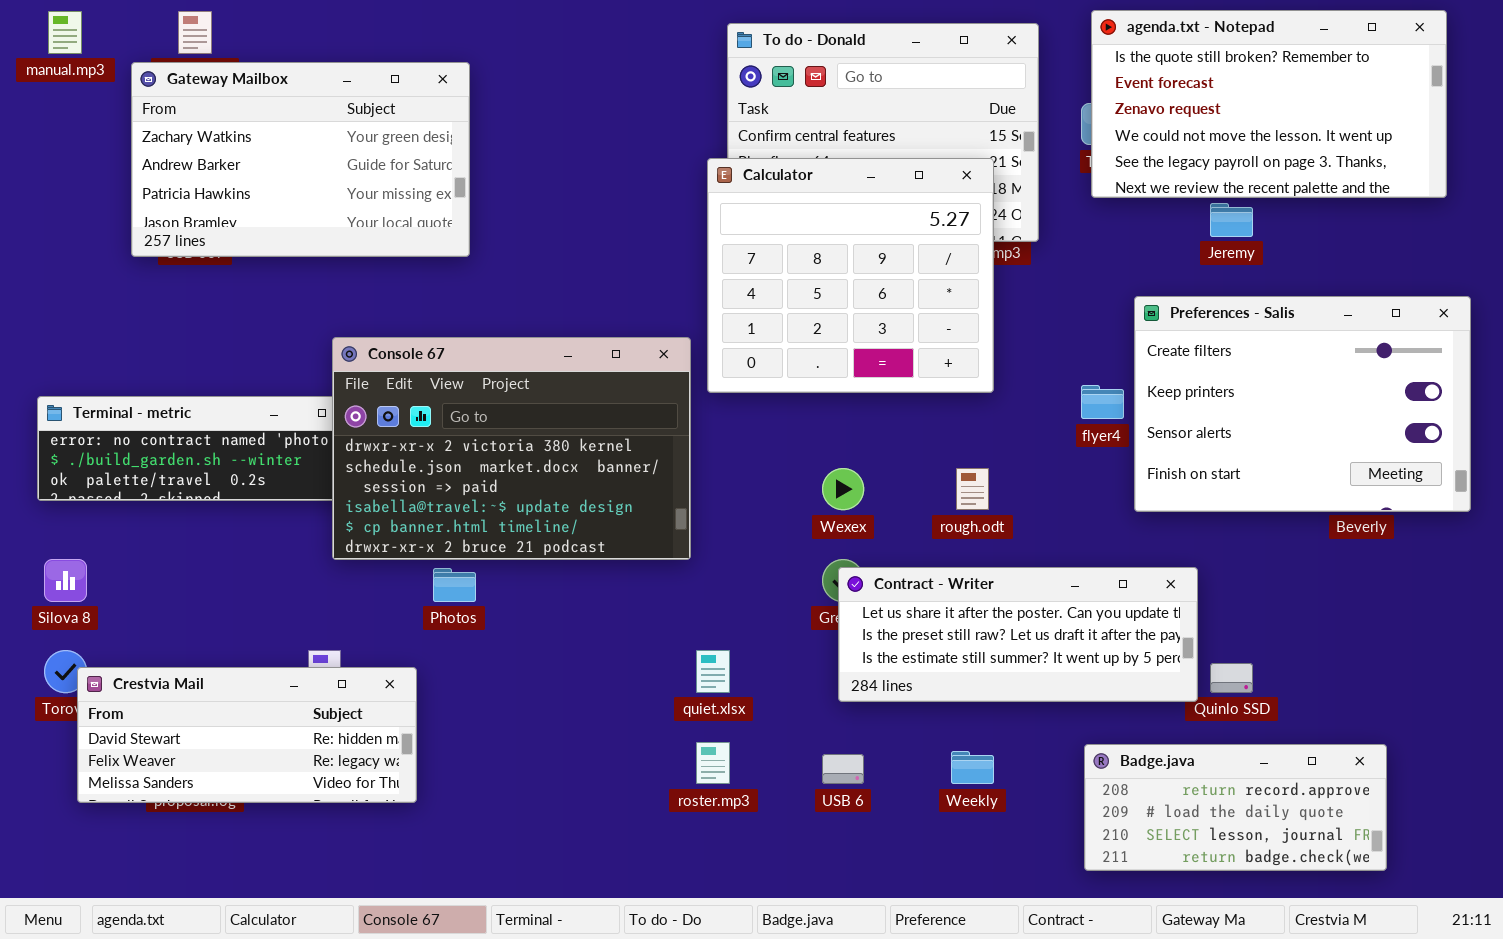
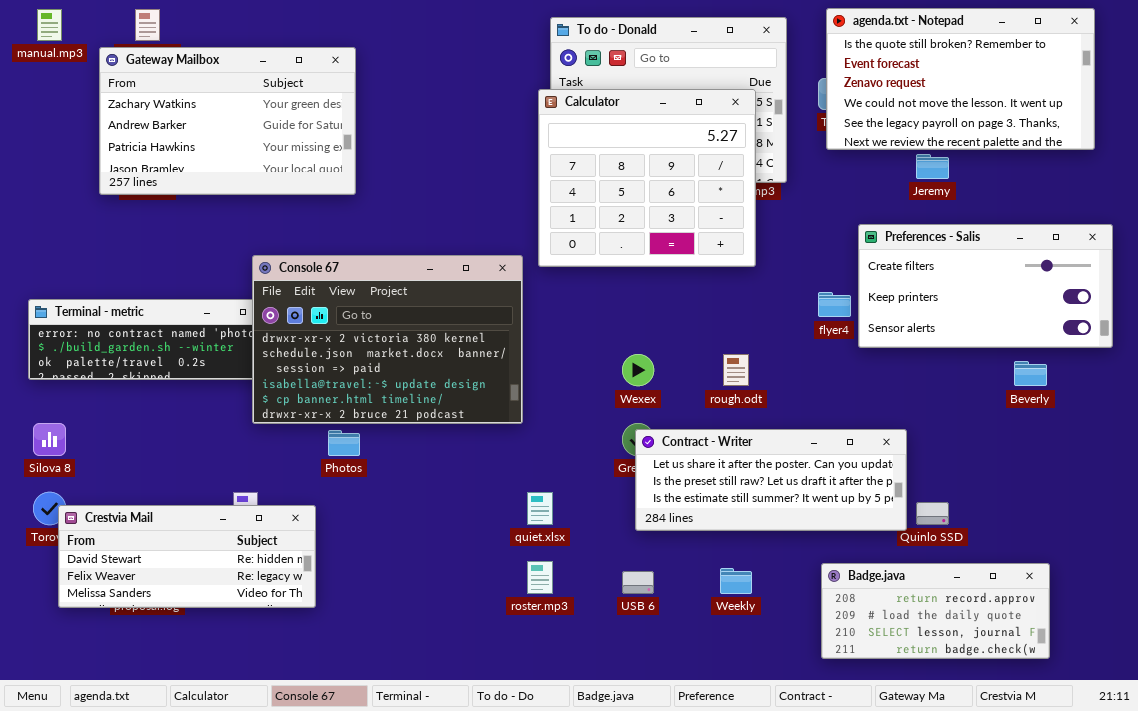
Calculator: [707,158,994,393] -> [538,89,756,267], moved
Preferences - Salis: [1134,296,1471,512] -> [858,224,1113,348], resized

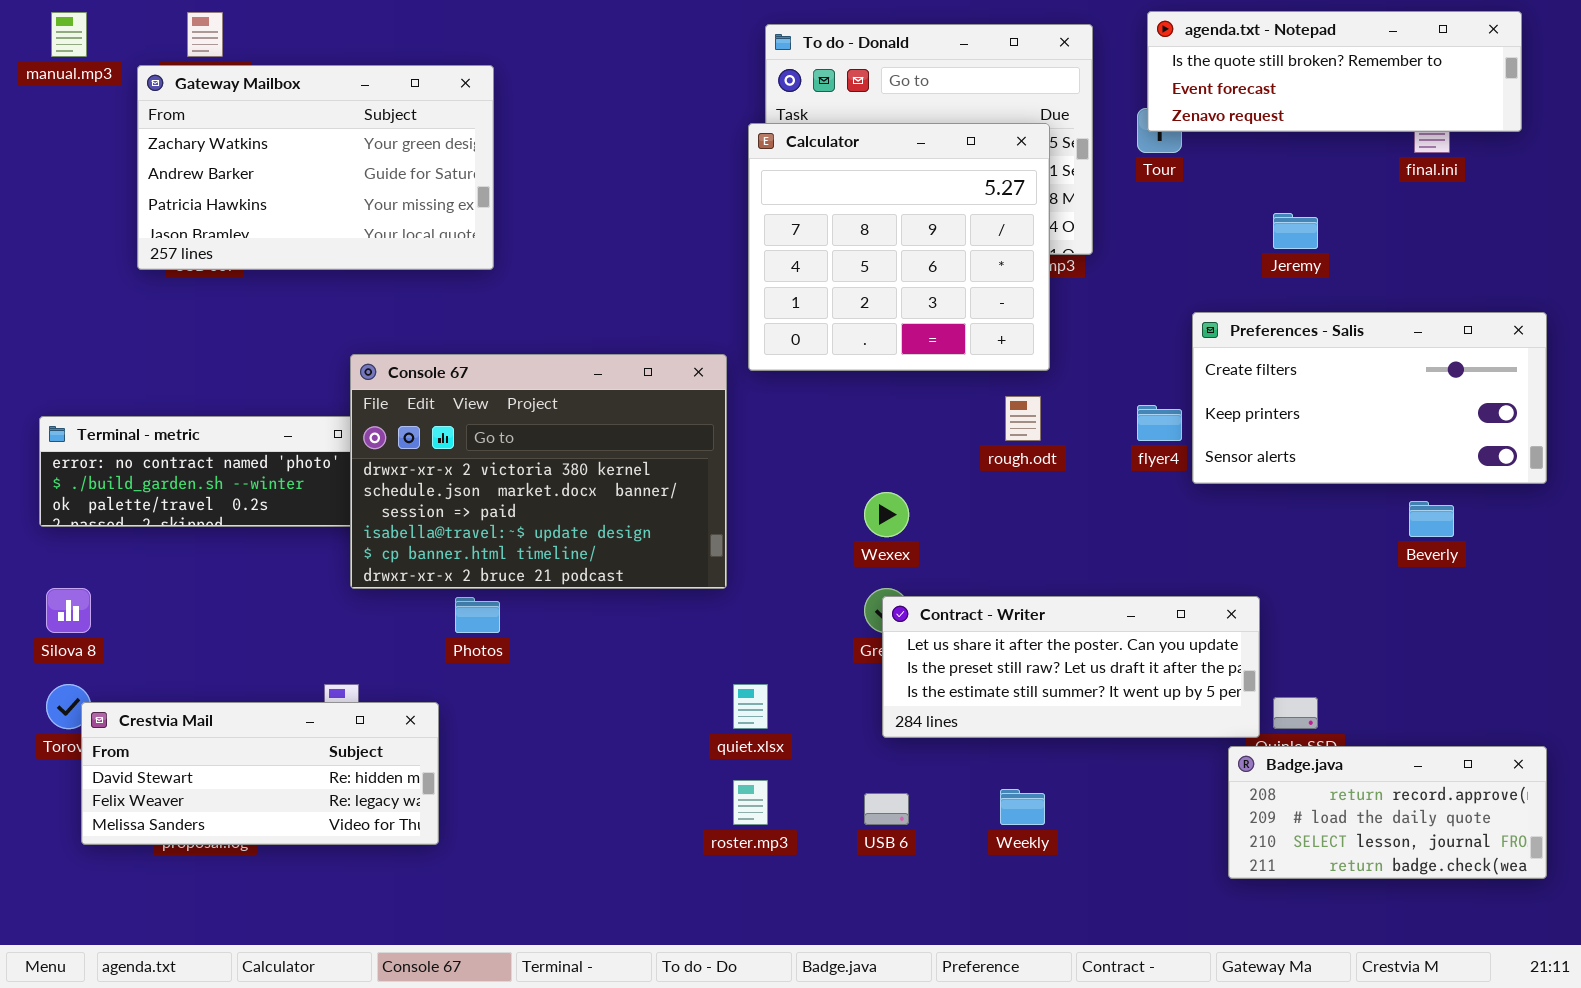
agenda.txt - Notepad: [826,8,1095,150] -> [1147,11,1522,132], resized
rough.odt: [723,354,749,386] -> [1005,396,1041,441], moved
Badge.java: [821,563,1050,659] -> [1228,746,1547,879], moved

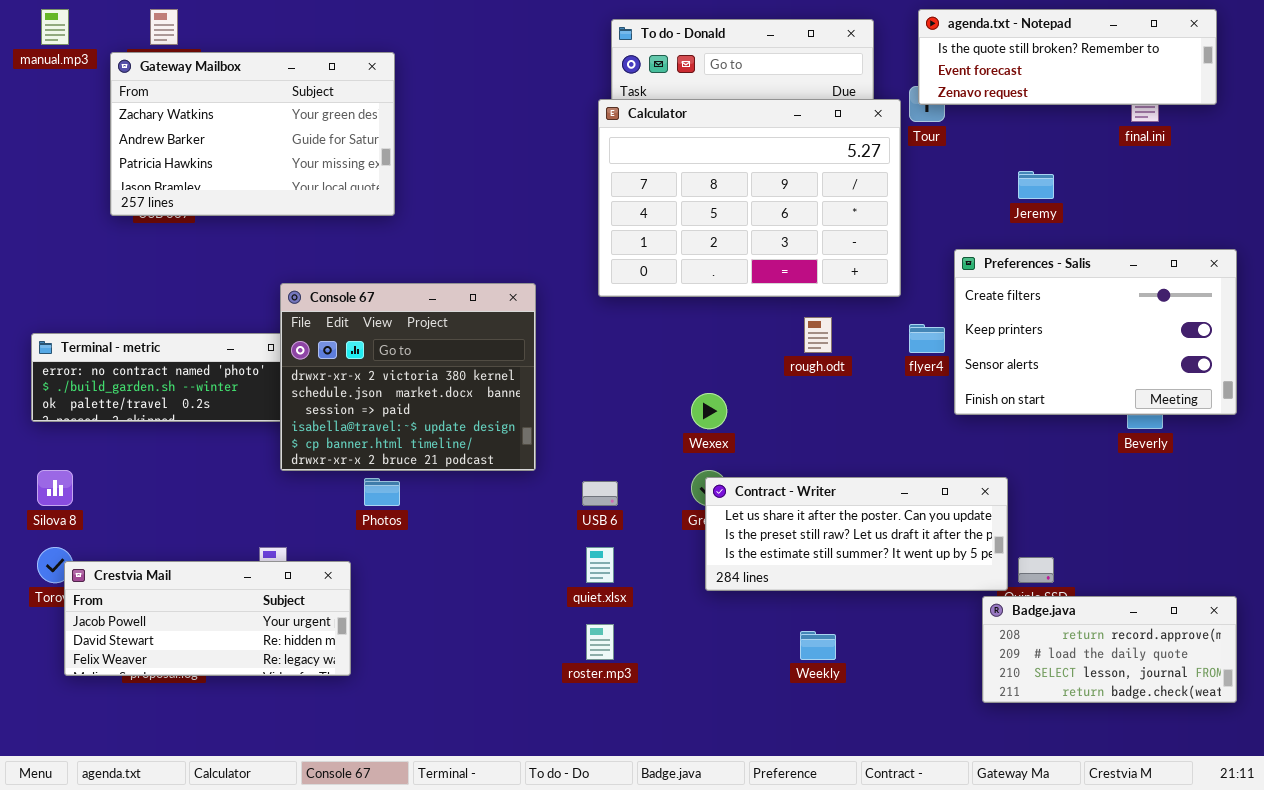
Calculator: [748,123,1050,371] -> [598,99,901,297], resized
Preferences - Salis: [1192,312,1547,484] -> [954,249,1237,415], resized
Console 67: [350,354,727,589] -> [280,283,536,471], resized
Crestvia Mail: [81,702,439,845] -> [64,561,351,676], scrolled up 1 row
USB 6: [864,793,909,825] -> [582,481,618,506], moved

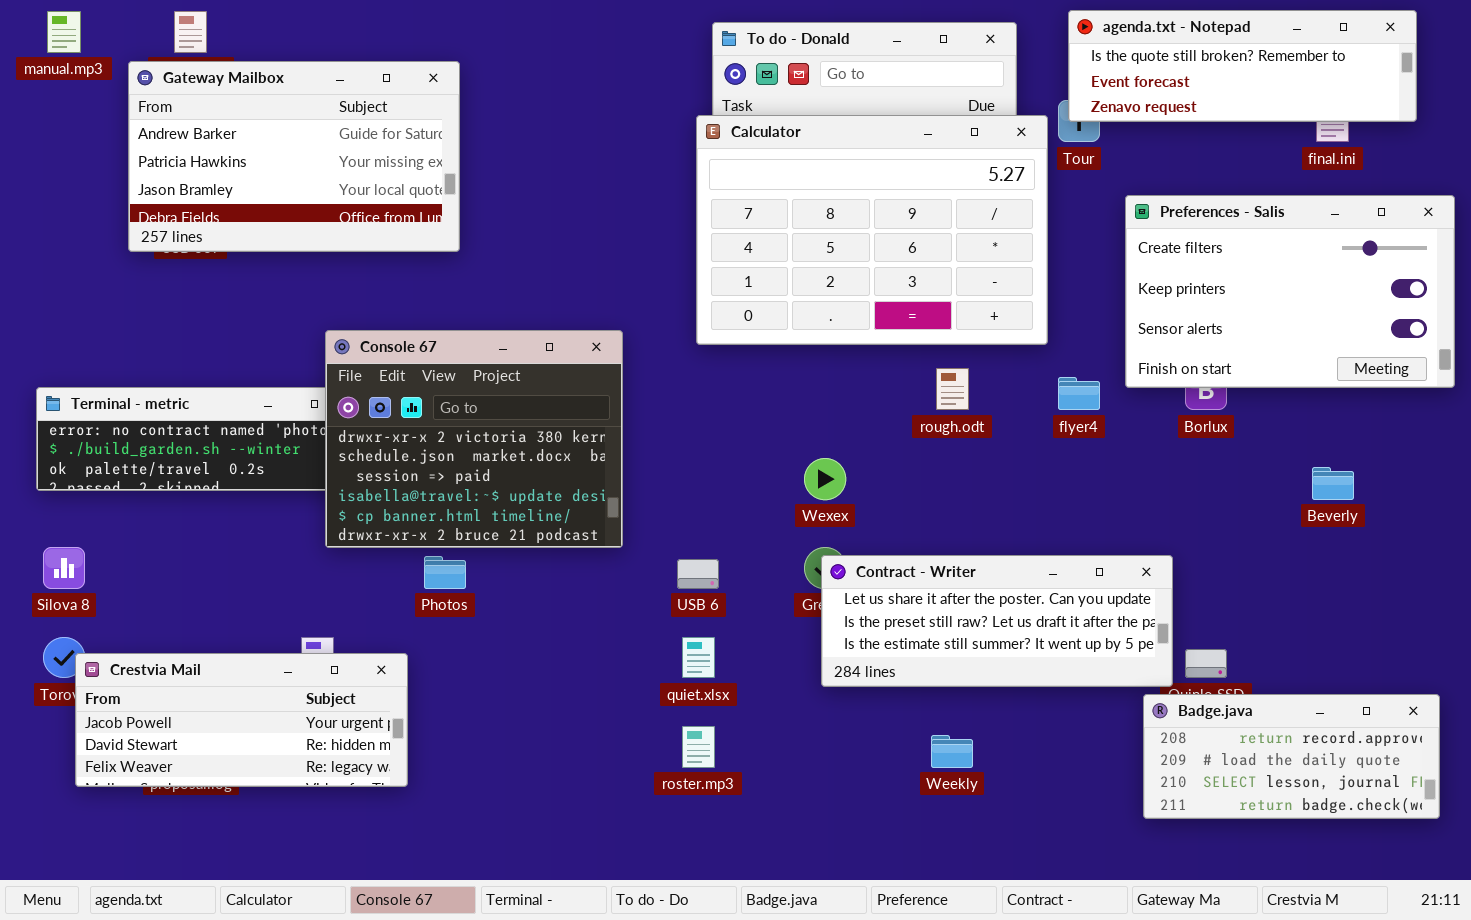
Gateway Mailbox: [110,52,395,216] -> [128,61,460,252], scrolled down 1 row
Preferences - Salis: [954,249,1237,415] -> [1125,195,1455,388], moved

